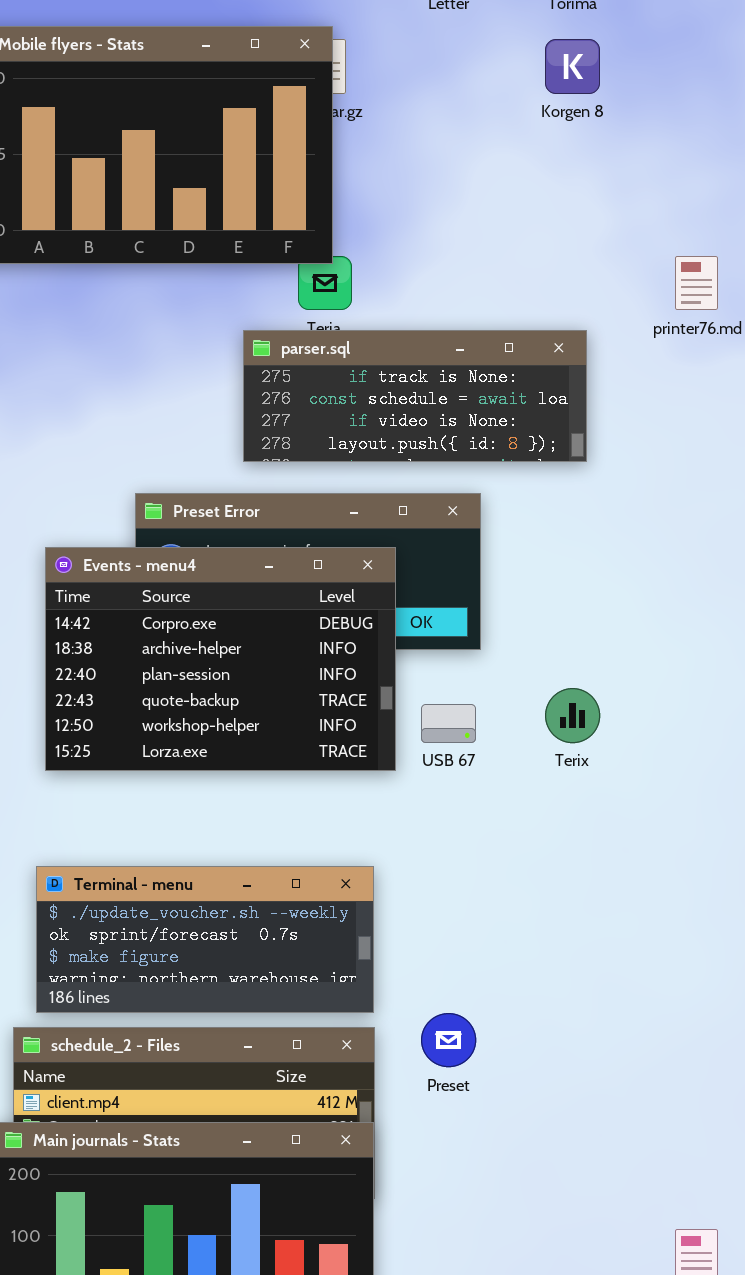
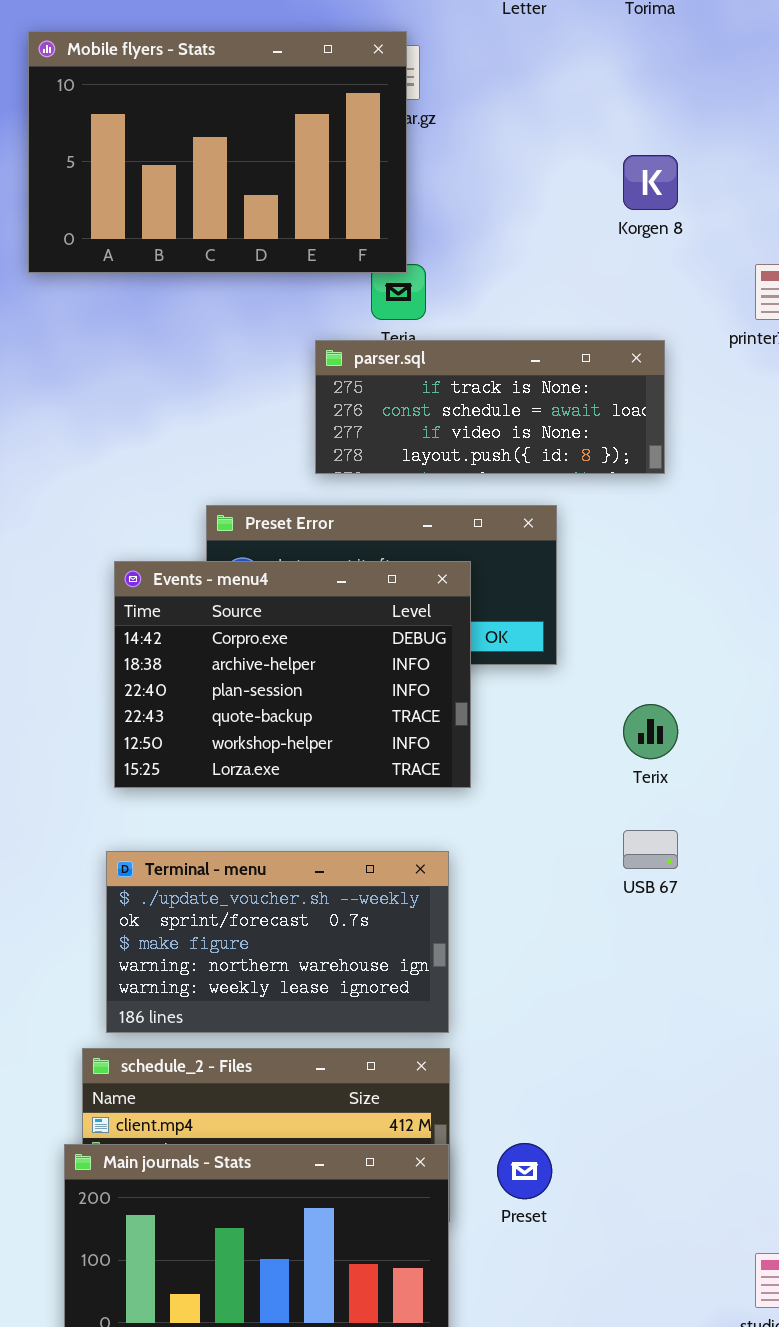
Korgen 8: [545,39,600,94] -> [623,155,678,210], moved
USB 67: [421,704,476,743] -> [623,830,678,869], moved
Terminal - menu: [36,866,374,1013] -> [106,851,449,1033], resized
Preset: [421,1013,476,1067] -> [497,1143,552,1199], moved

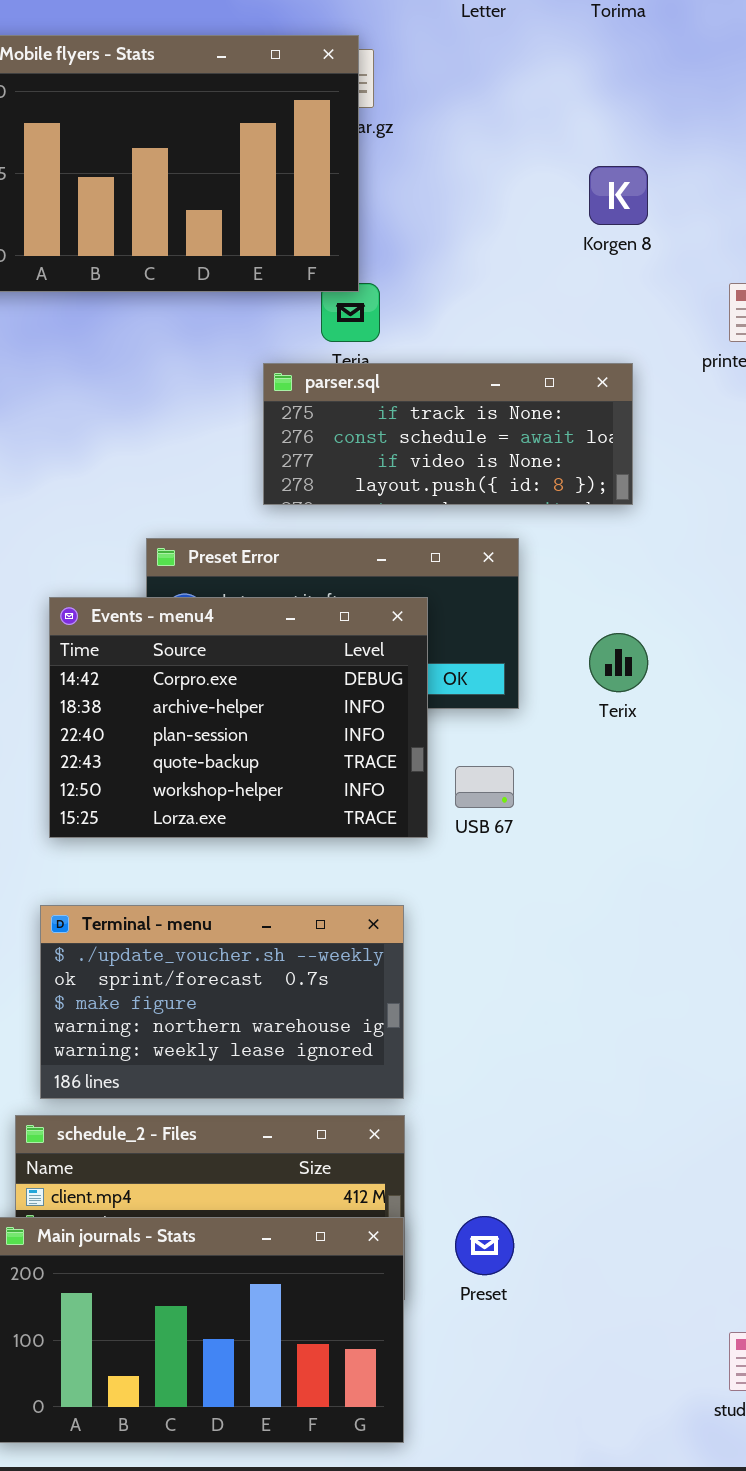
Terix: [623,704,678,759] -> [589,633,648,692], moved
USB 67: [623,830,678,869] -> [455,766,514,808], moved

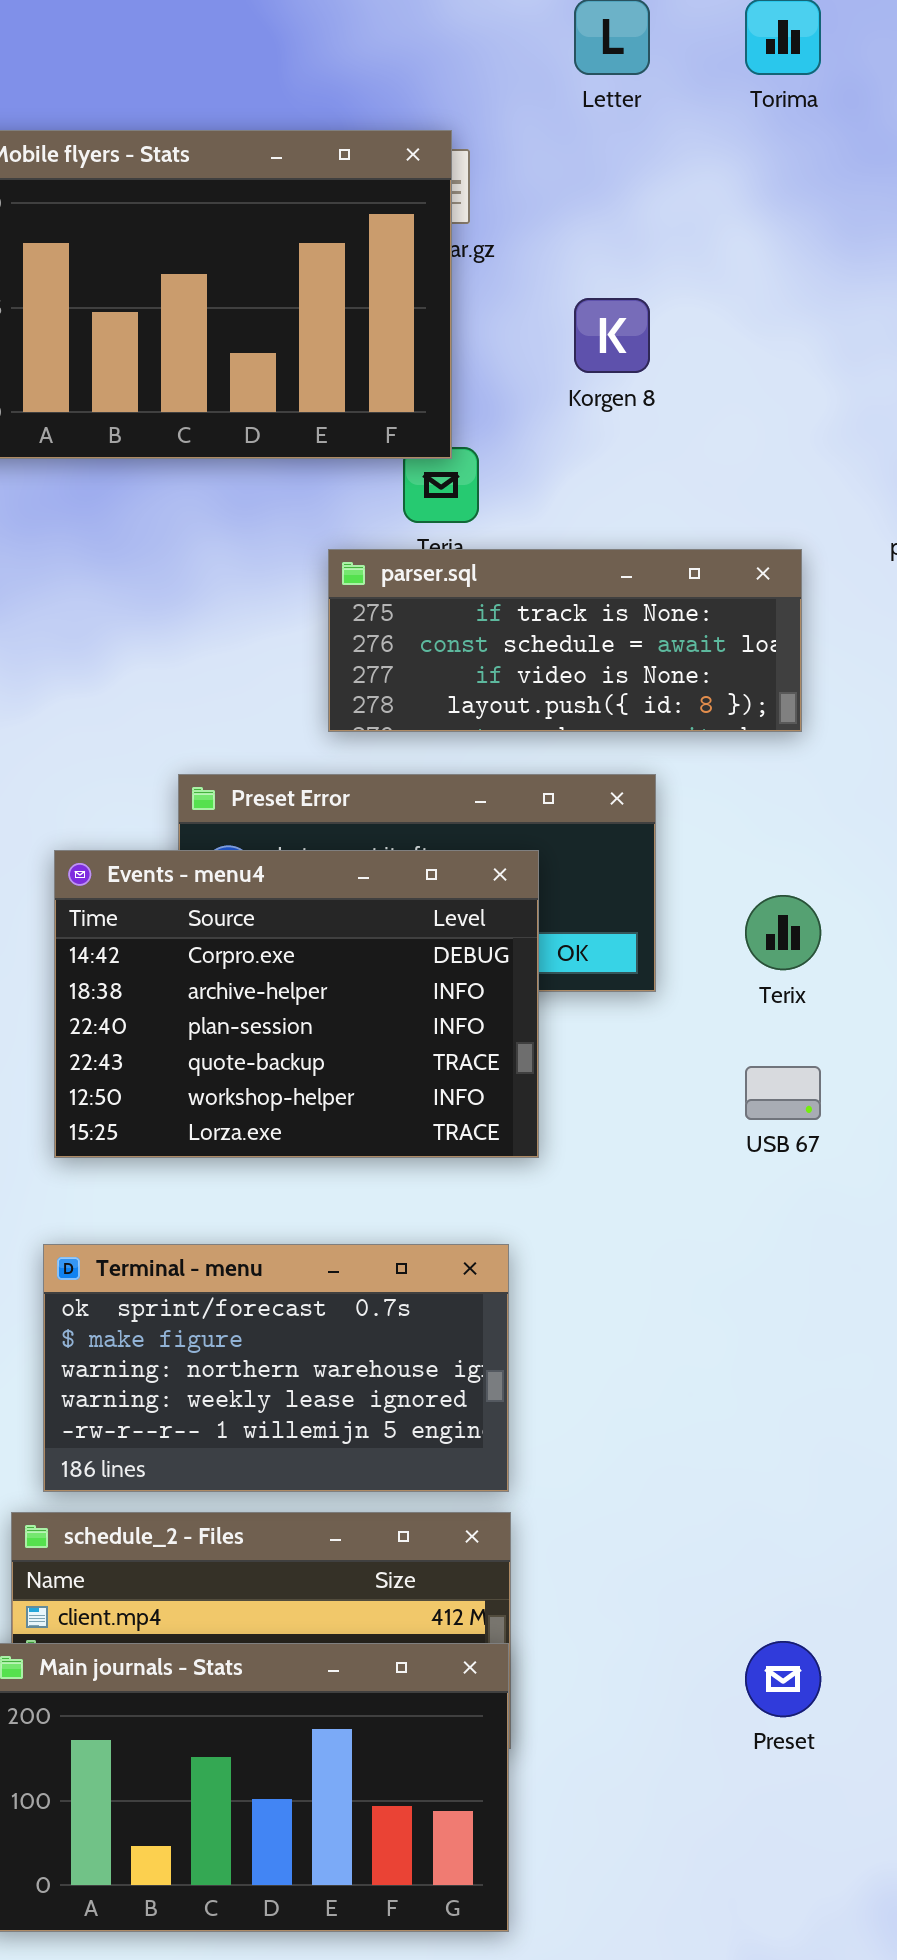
Korgen 8: [589,166,648,225] -> [574,298,650,373], moved
USB 67: [455,766,514,808] -> [745,1066,821,1120], moved
Terminal - menu: [40,905,404,1099] -> [43,1244,509,1492], scrolled down 1 row
Preset: [455,1216,514,1275] -> [745,1641,821,1717], moved

